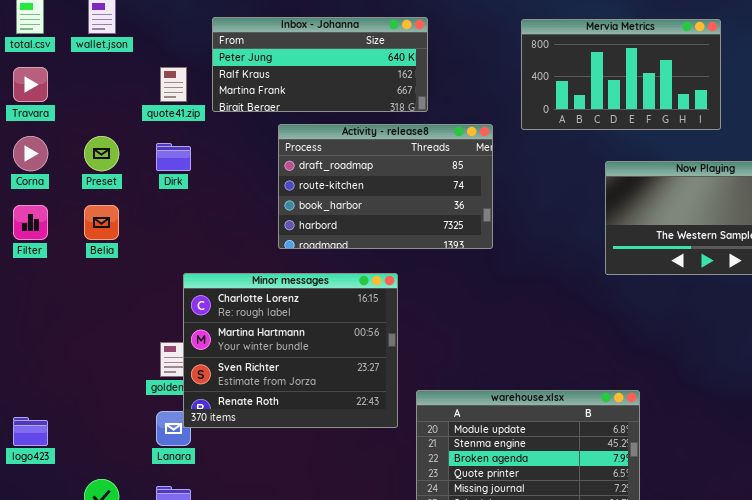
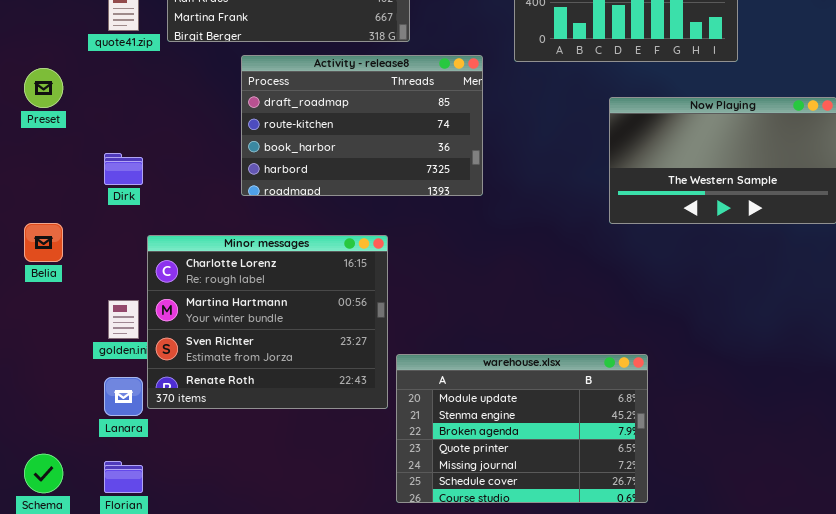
Dirk: [156,143,191,171] -> [104,153,143,185], moved
Belia: [84,205,119,240] -> [24,223,63,262], moved
Minor messages: [183,273,398,428] -> [147,235,388,409], moved

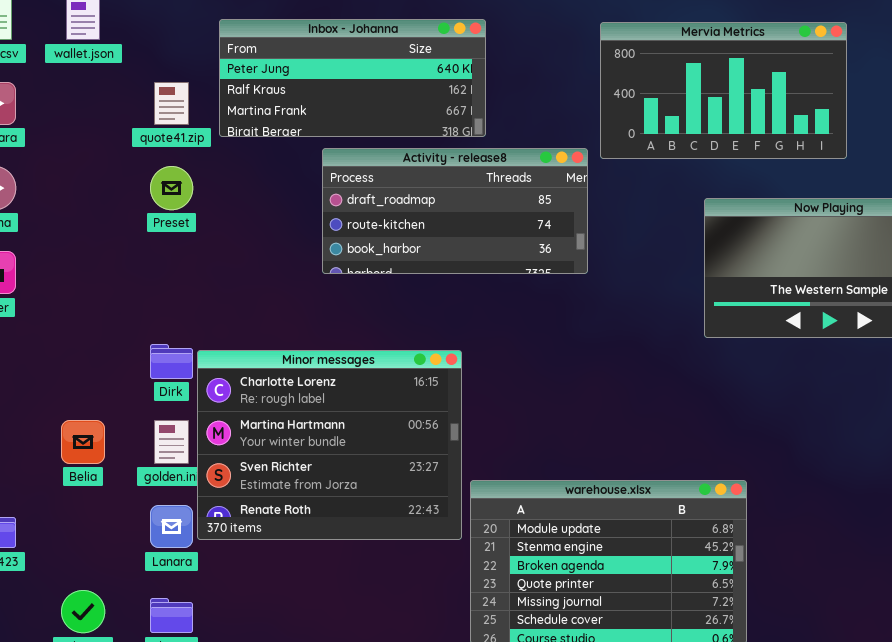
Activity - release8: [241,55,483,196] -> [322,148,588,274], moved, resized
Preset: [24,68,63,108] -> [150,166,193,210], moved
Dirk: [104,153,143,185] -> [150,344,193,379], moved
Belia: [24,223,63,262] -> [61,420,105,464], moved

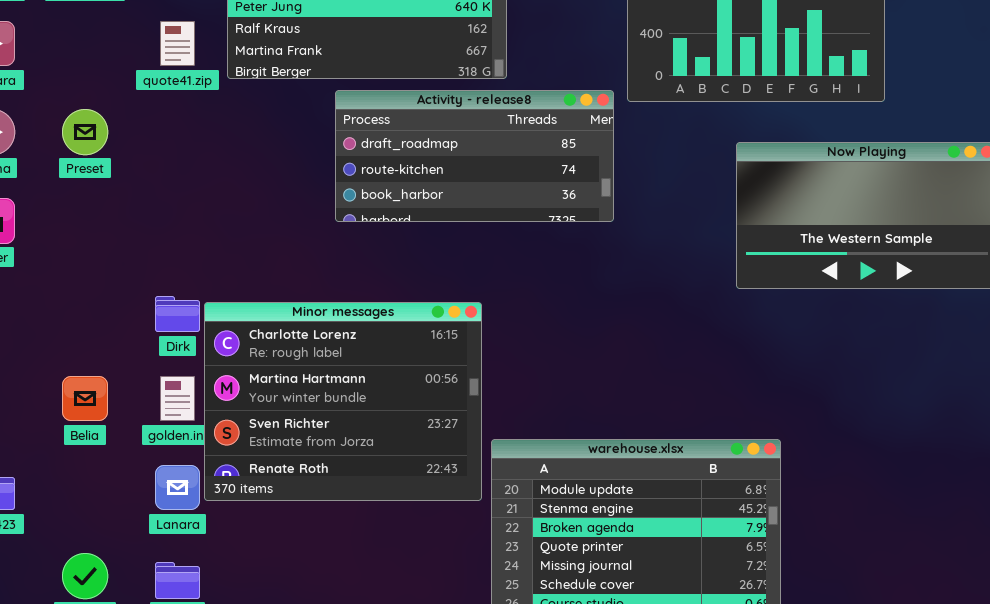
Preset: [150,166,193,210] -> [62,109,108,155], moved

